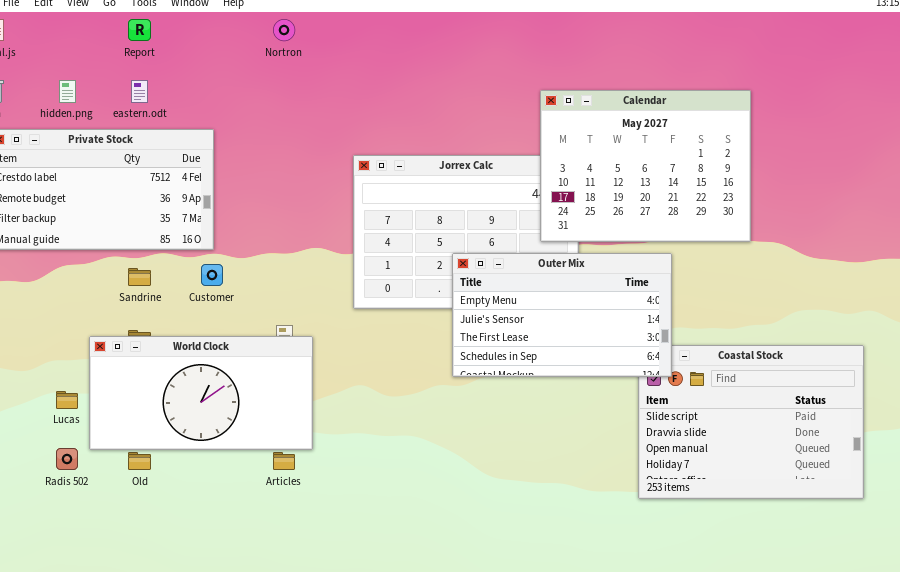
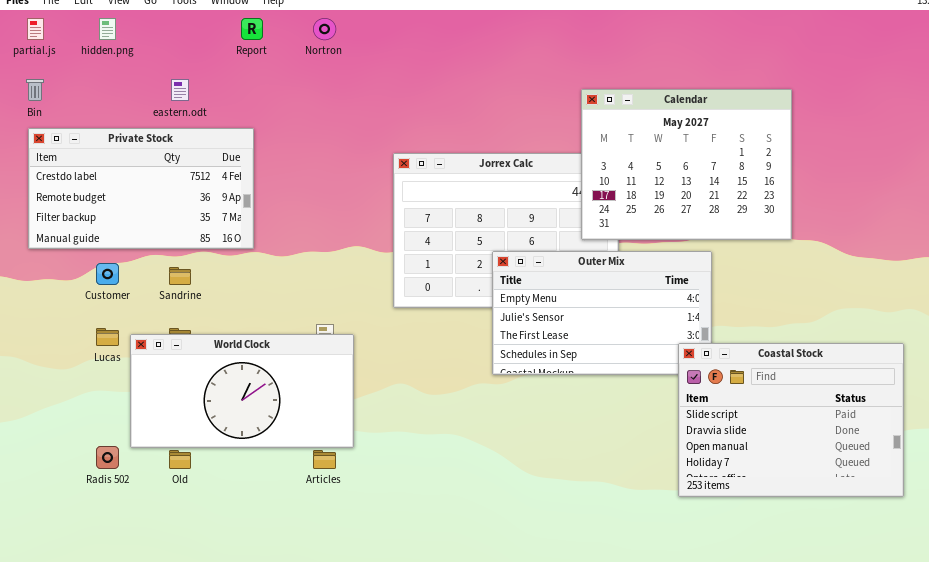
Report: [128,19,151,41] -> [241,18,263,40], moved
hidden.png: [59,80,76,103] -> [99,18,116,40], moved
Customer: [201,264,223,286] -> [96,263,119,285], moved
Coastal Stock: [638,345,864,499] -> [678,343,904,497], raised
Lucas: [56,391,78,409] -> [96,328,119,346], moved

